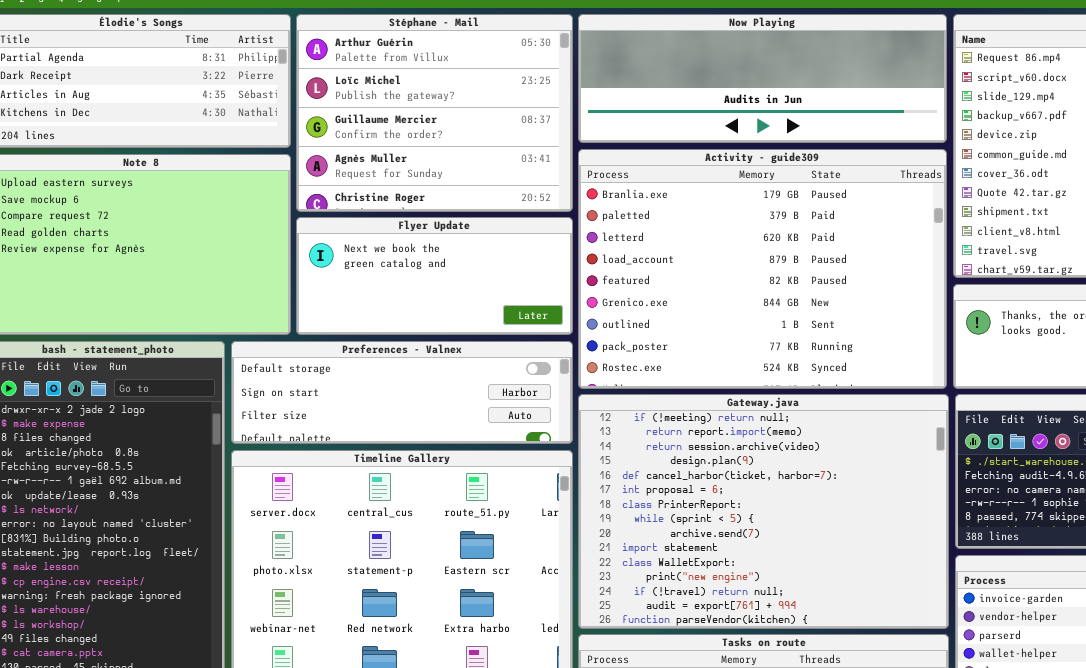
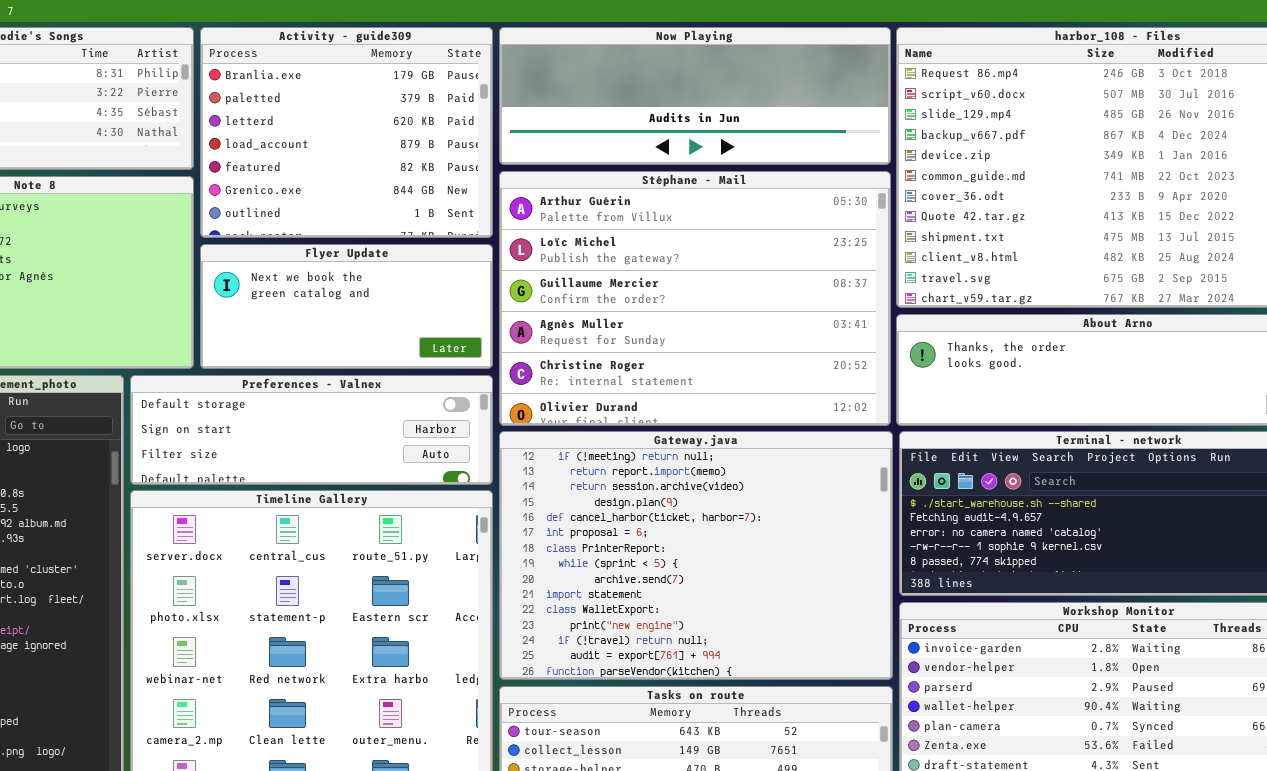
Stéphane - Mail: [296,14,573,212] -> [499,171,891,426], moved, resized
Activity - guide309: [578,149,947,389] -> [200,27,493,238], moved, resized

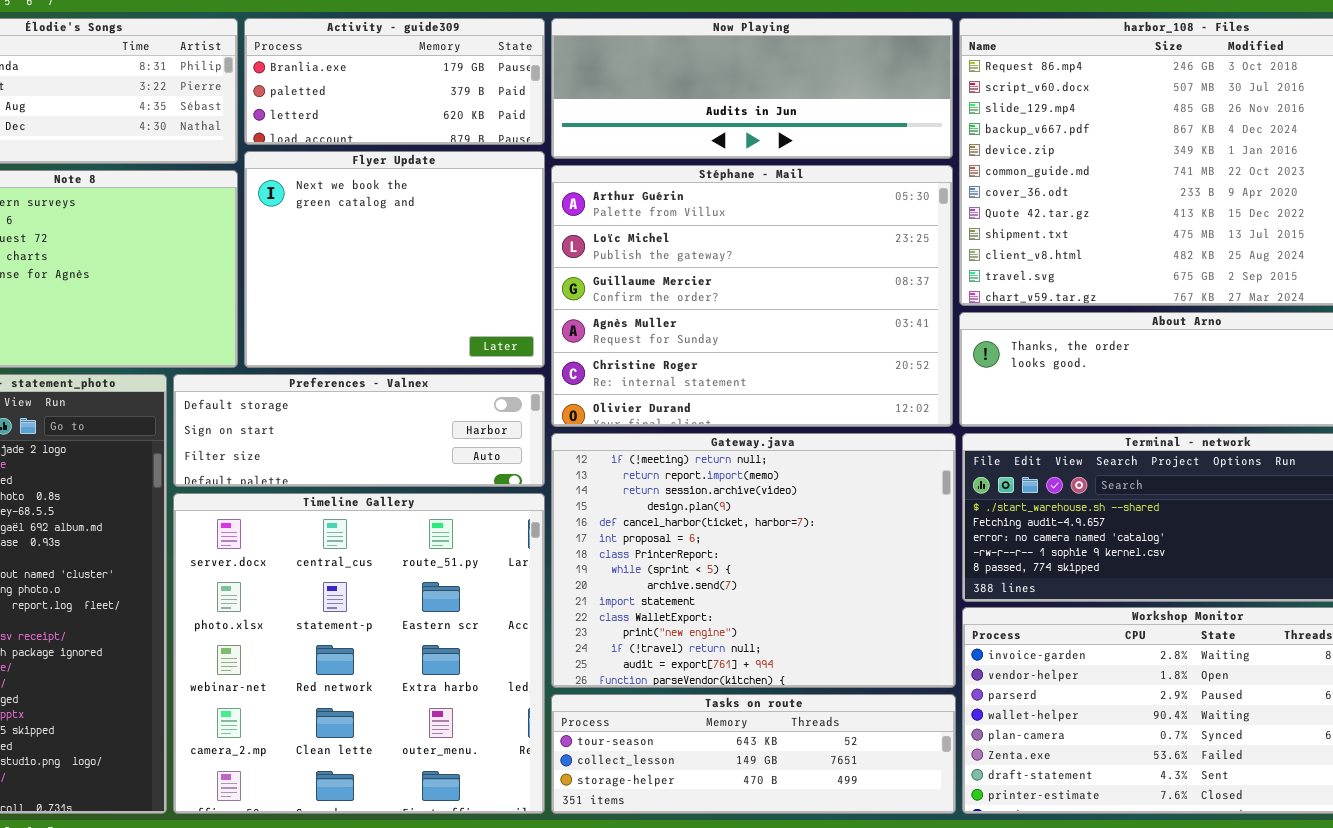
Activity - guide309: [200,27,493,238] -> [244,18,545,145], resized
Flyer Update: [200,244,493,369] -> [244,151,545,368], resized

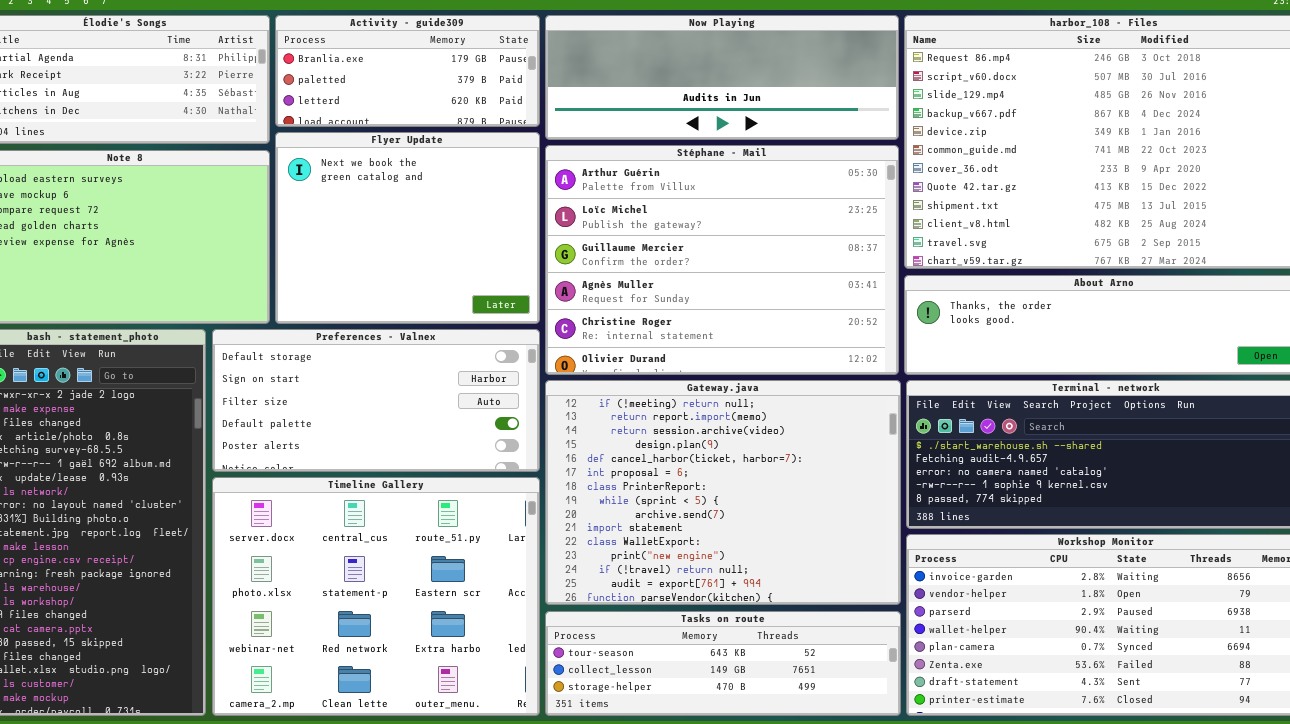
Preferences - Valnex: [173,374,545,487] -> [212,329,540,472], resized
Timeline Gallery: [173,493,545,814] -> [212,477,540,716], resized

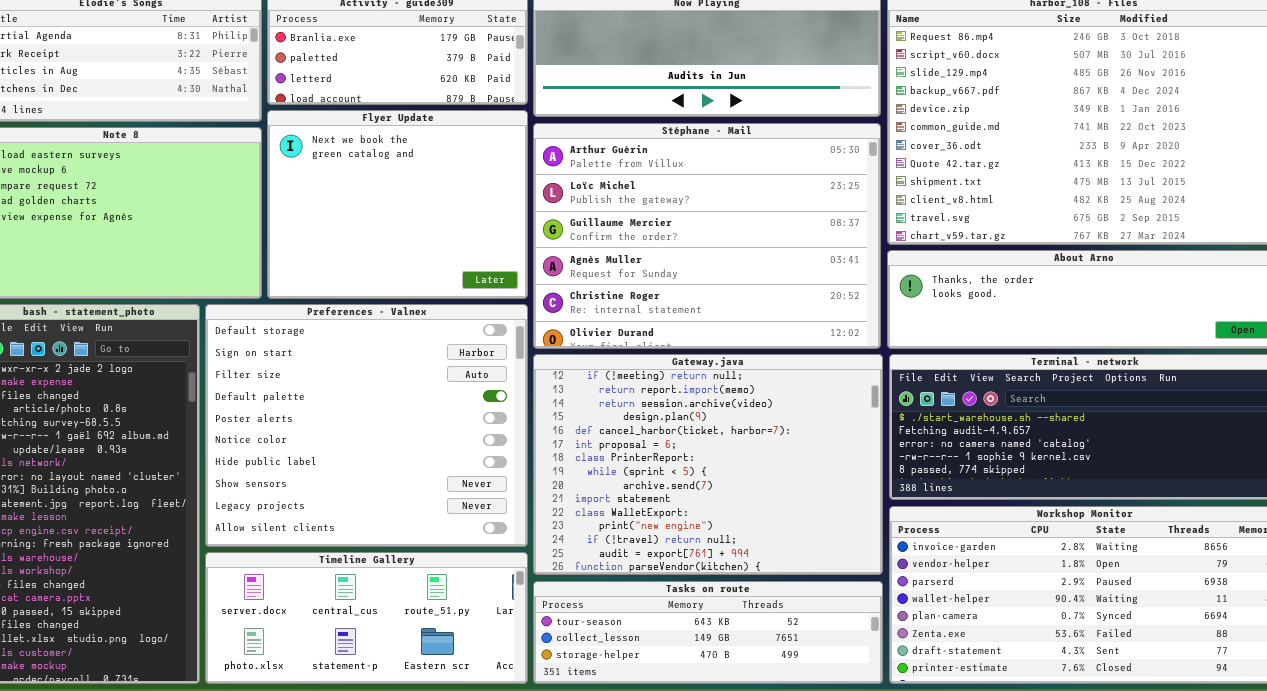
Preferences - Valnex: [212,329,540,472] -> [205,304,528,547], resized
Timeline Gallery: [212,477,540,716] -> [205,552,528,684], resized

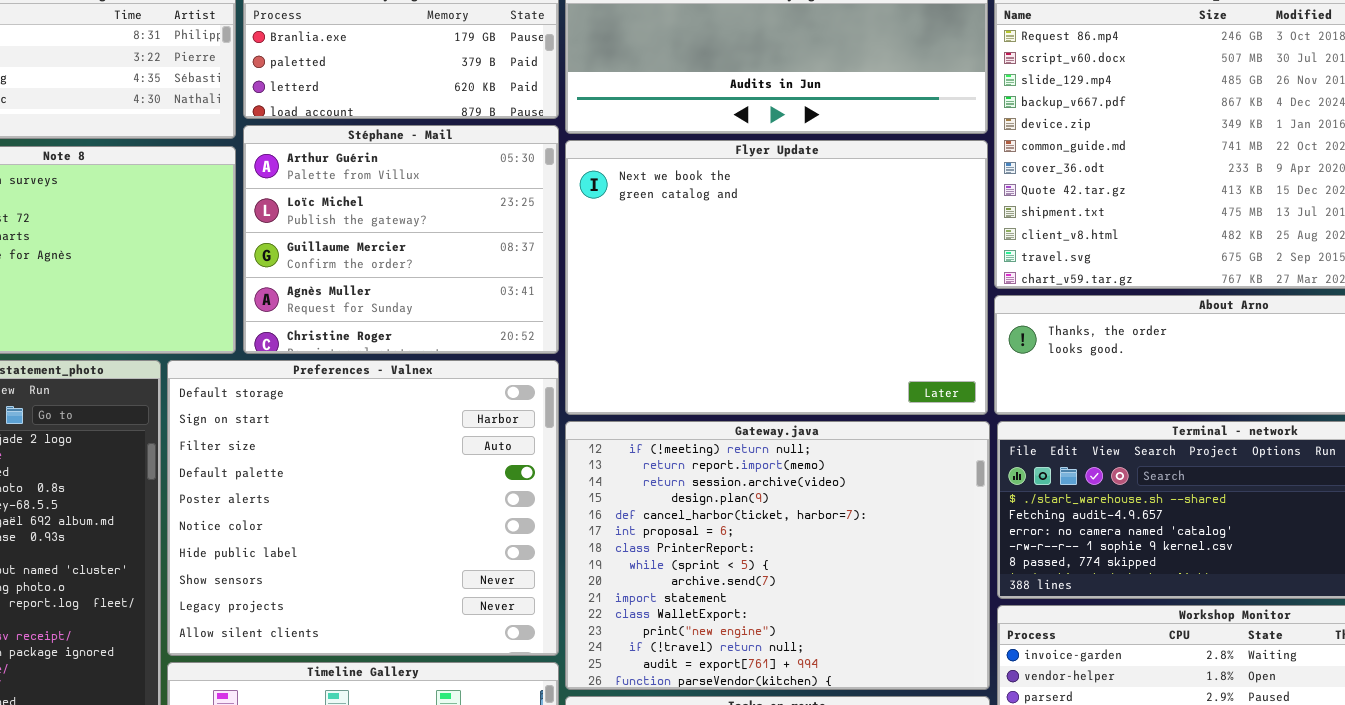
Flyer Update: [267,110,528,299] -> [565,140,988,415], moved, resized
Stéphane - Mail: [533,123,881,349] -> [243,125,559,354], moved, resized

